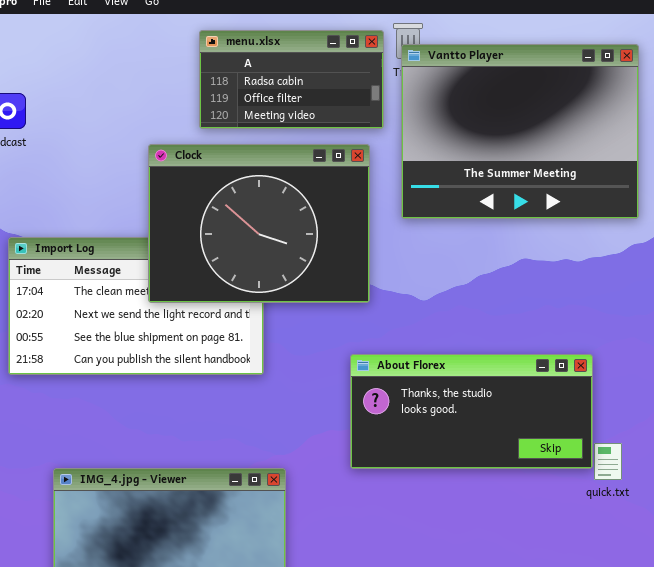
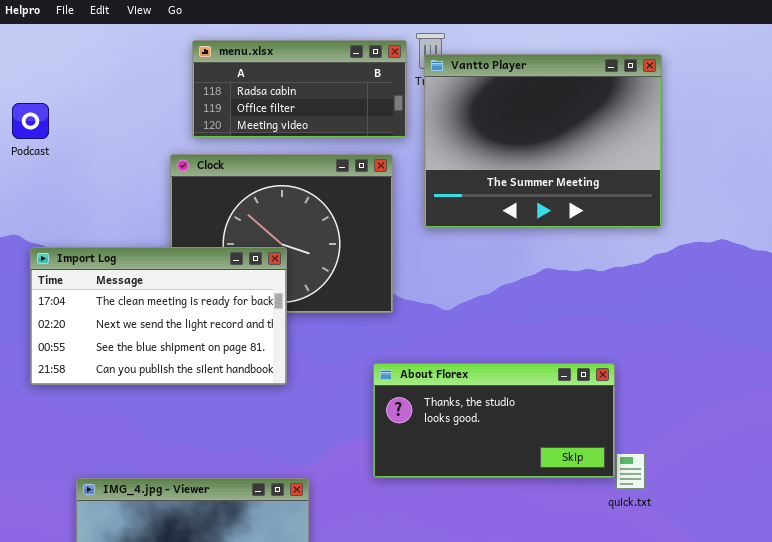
menu.xlsx: [199,30,384,129] -> [192,40,407,138], resized
Import Log: [8,237,264,375] -> [30,247,287,385], raised

